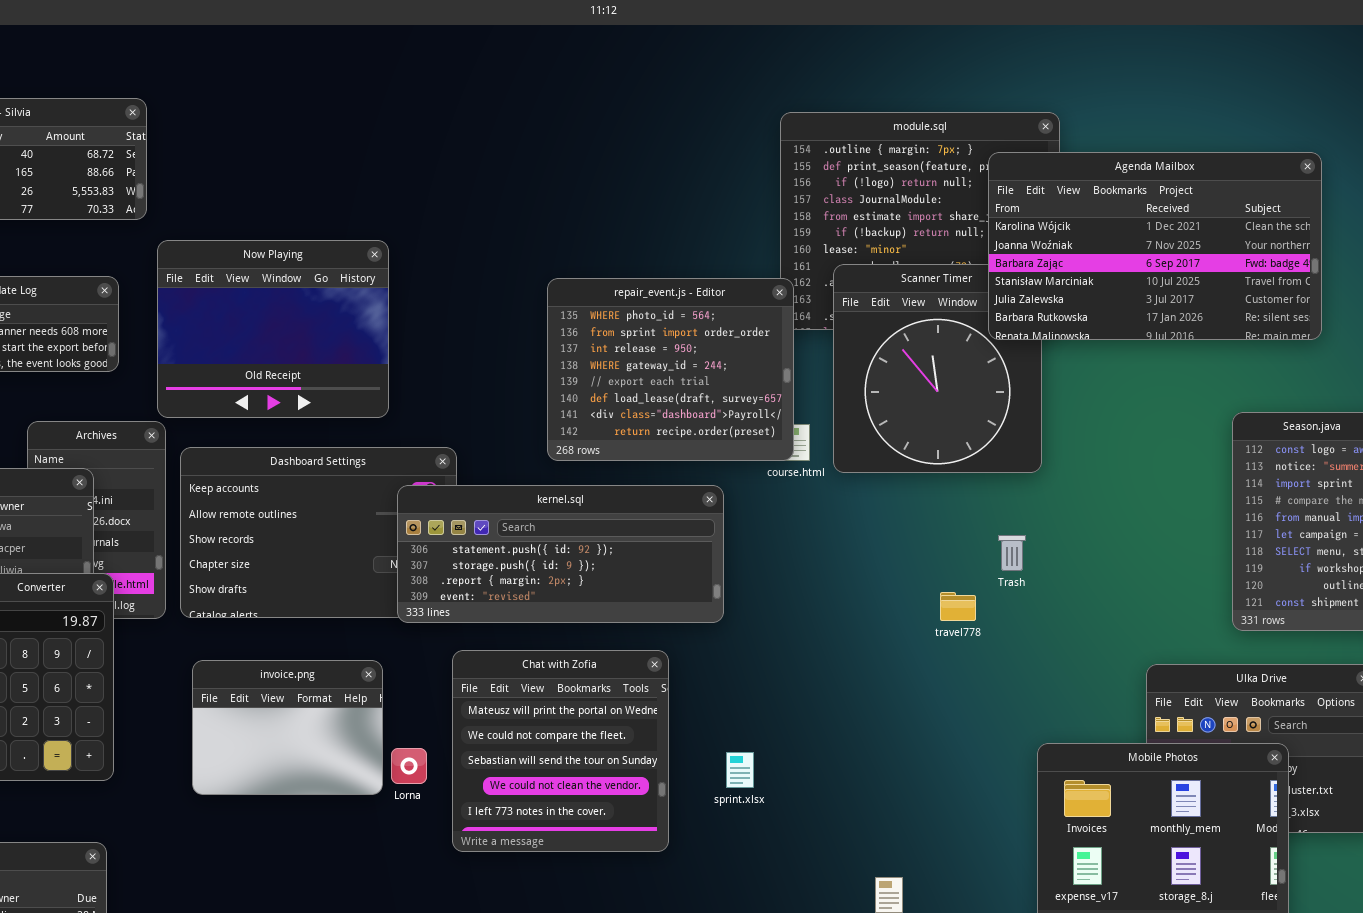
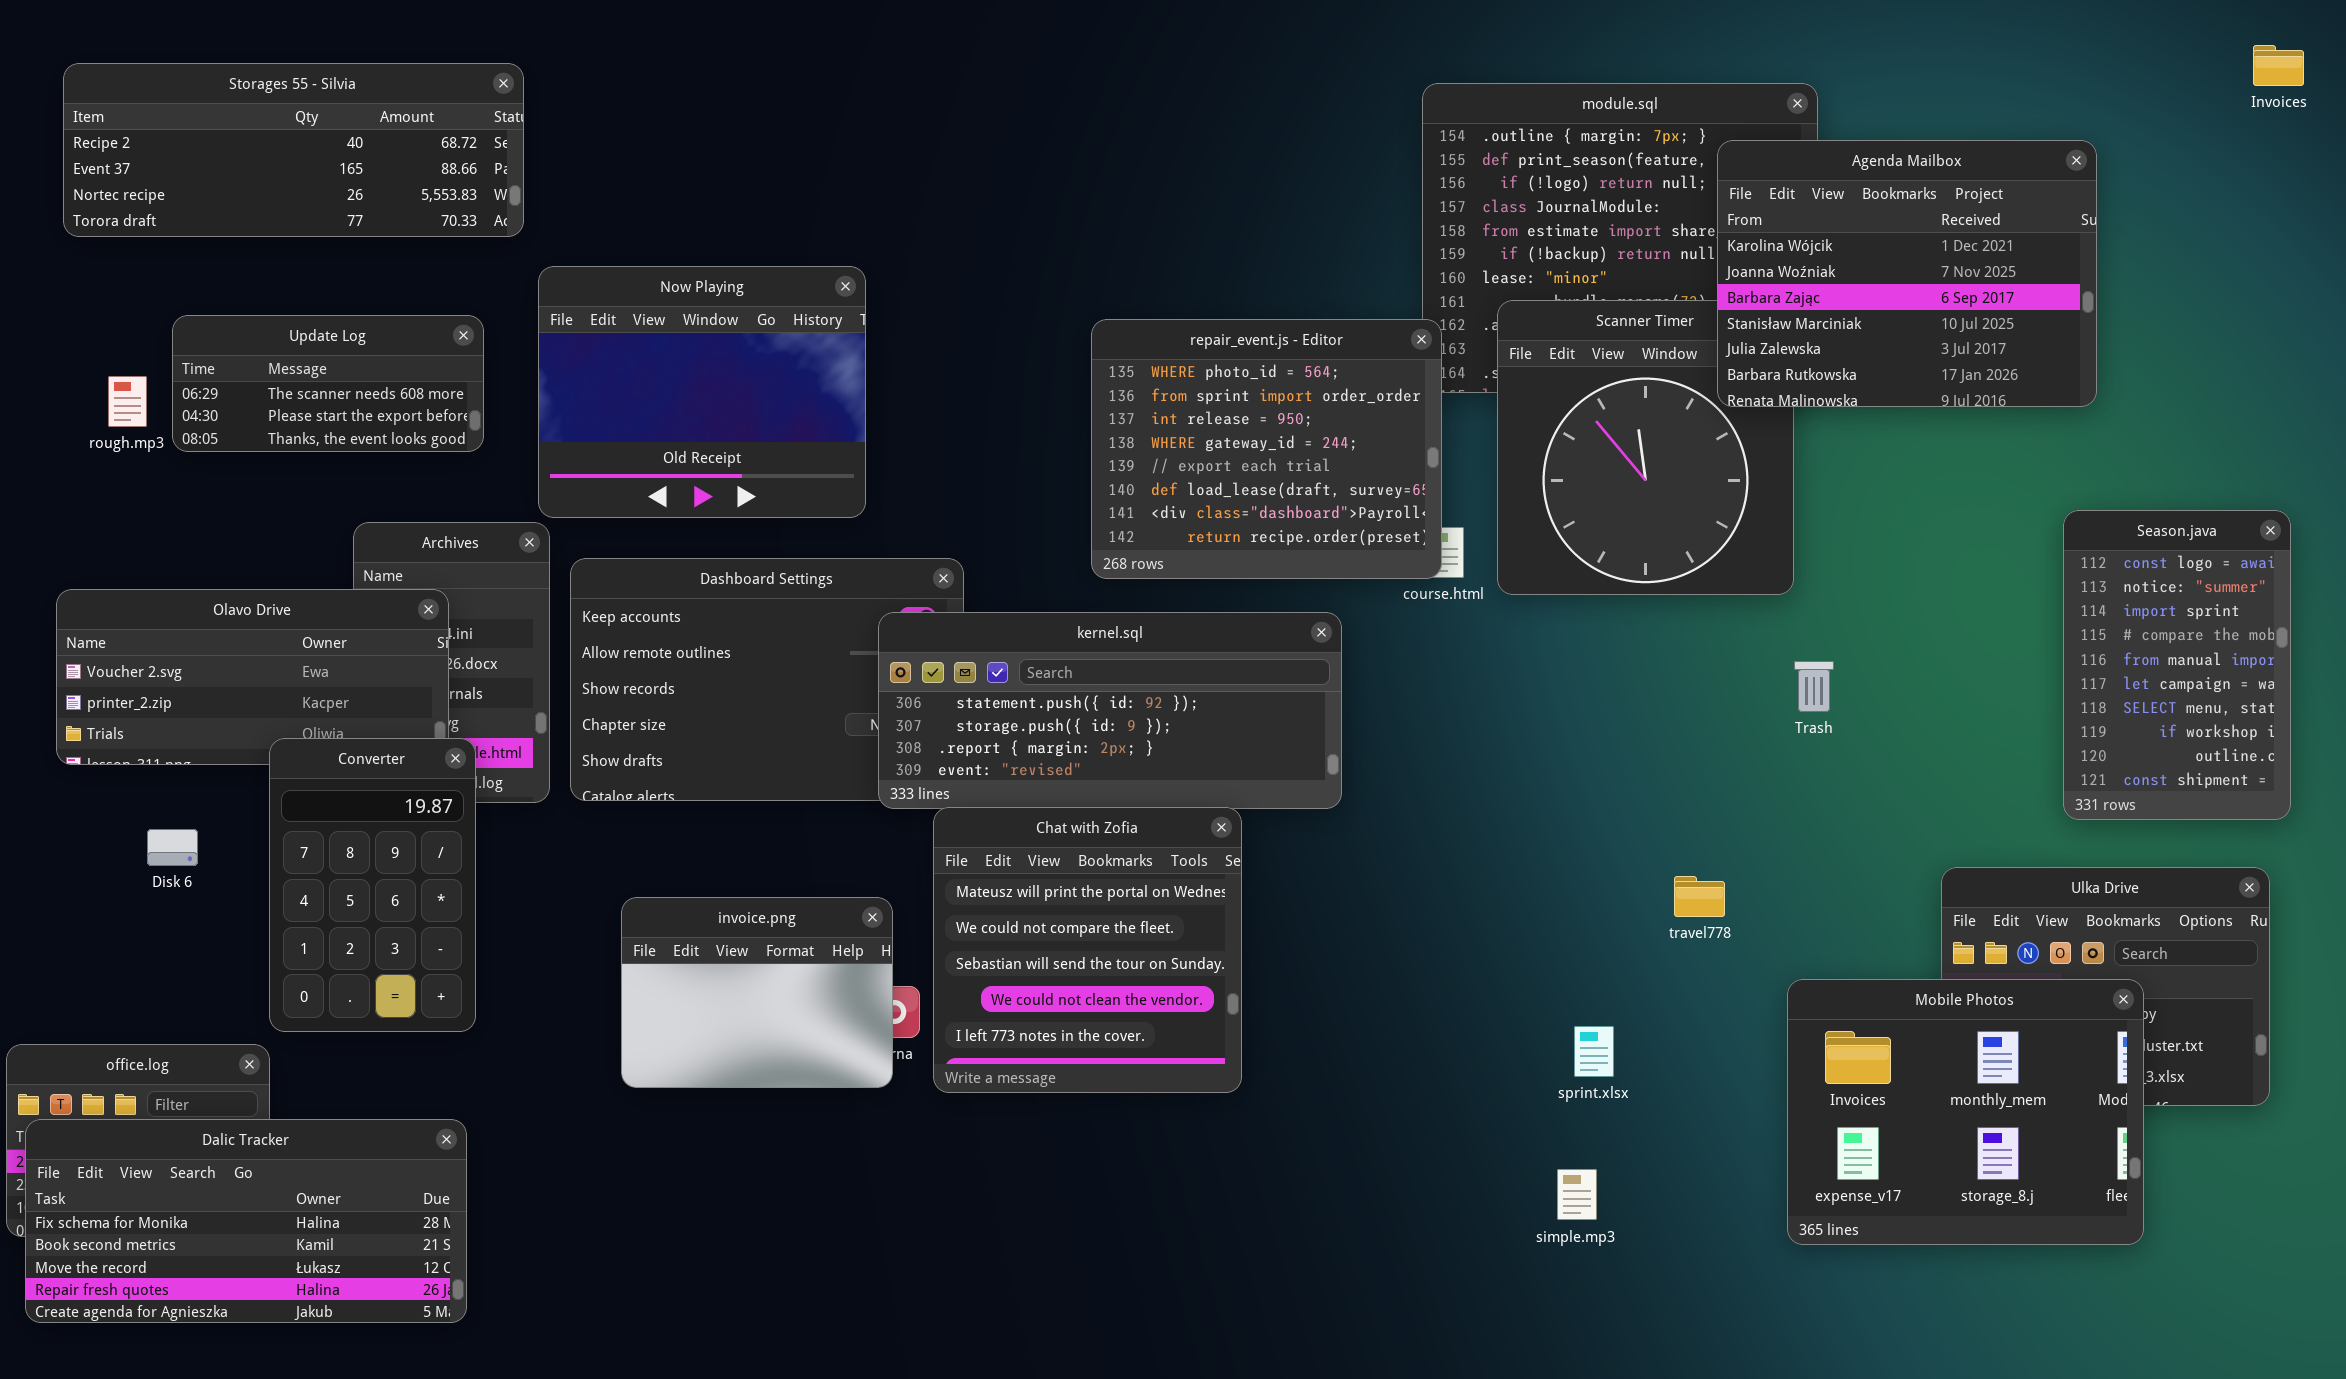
Agenda Mailbox: [988,152,1322,340] -> [1717,140,2097,407], resized
Trash: [998,535,1026,571] -> [1794,661,1834,712], moved
travel778: [940,592,976,621] -> [1674,876,1725,917], moved
Chat with Zofia: [452,650,669,852] -> [933,807,1242,1093], moved
invoice.png: [192,660,383,795] -> [621,897,893,1088], moved
sprint.xlsx: [726,752,754,788] -> [1574,1026,1614,1077], moved

